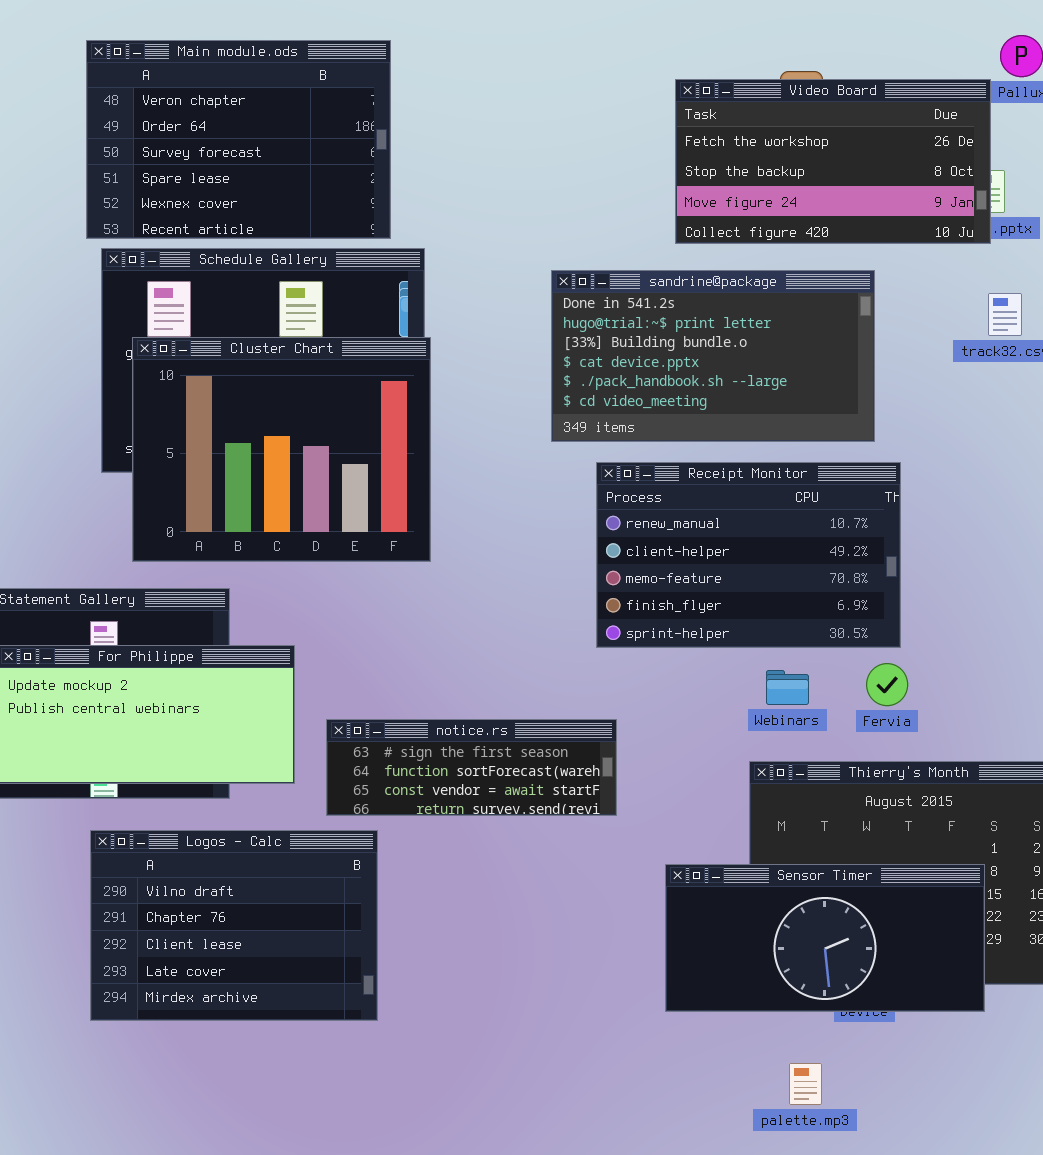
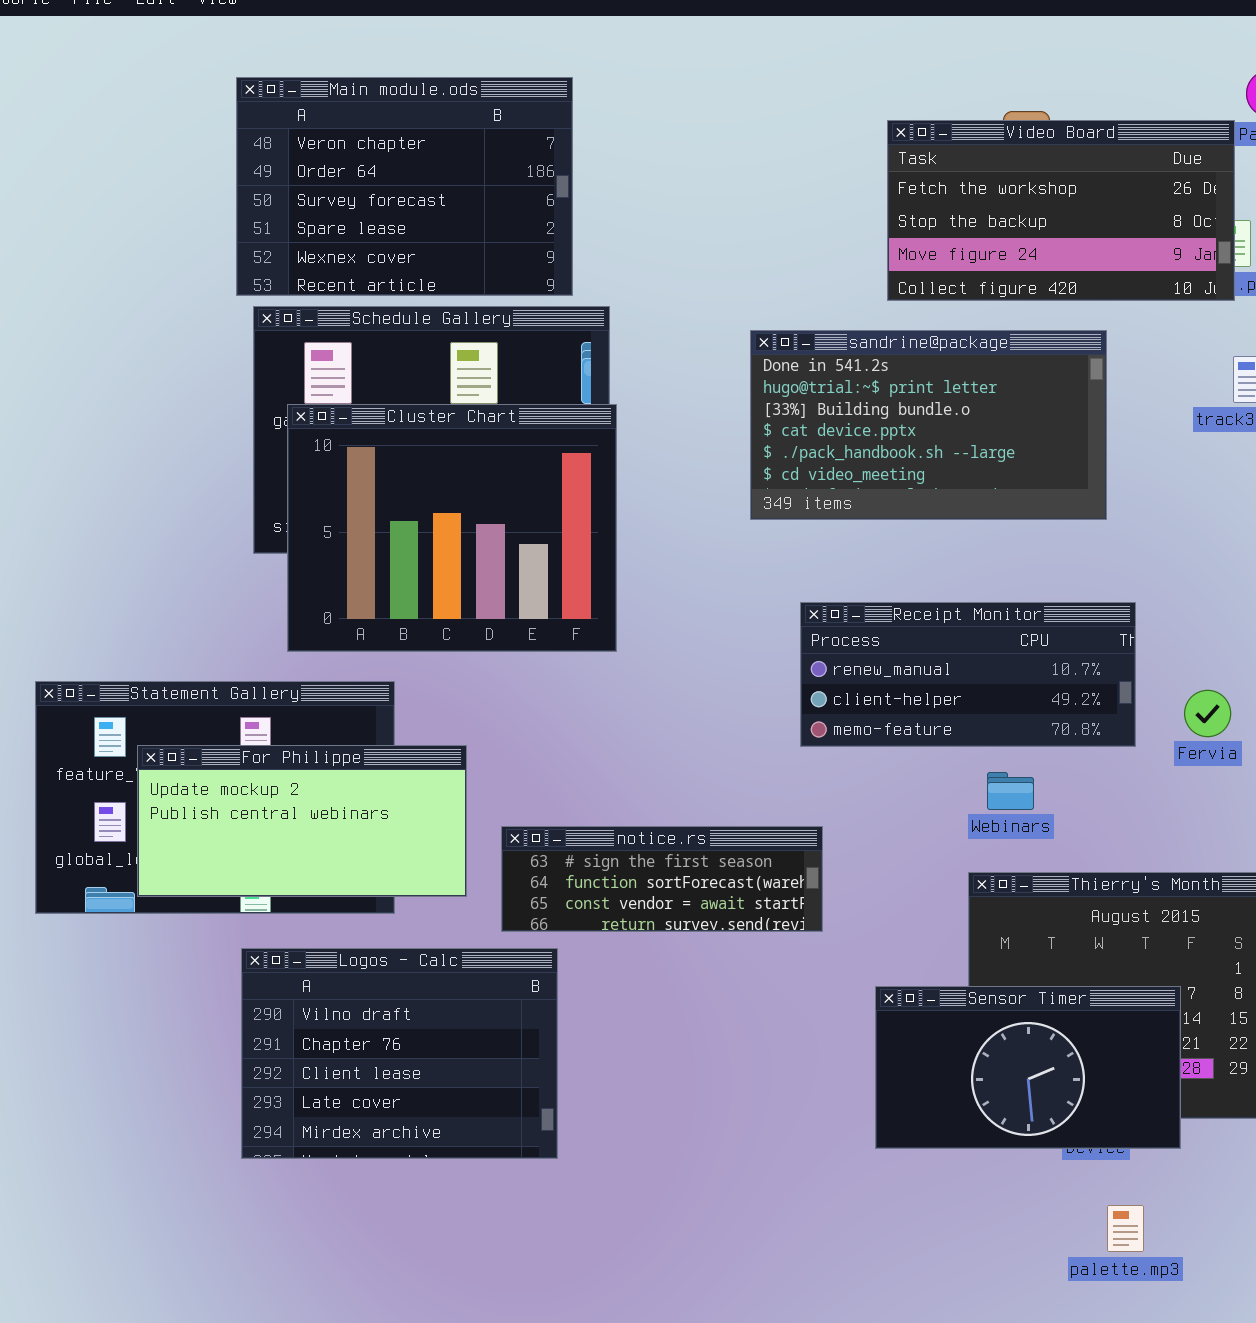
Receipt Monitor: [596,462,901,648] -> [800,602,1136,747], resized
Fervia: [866,663,908,706] -> [1184,690,1231,737], moved
Sensor Timer: [665,864,985,1012] -> [875,986,1181,1149], resized
palette.mp3: [789,1063,822,1105] -> [1107,1205,1144,1252], moved

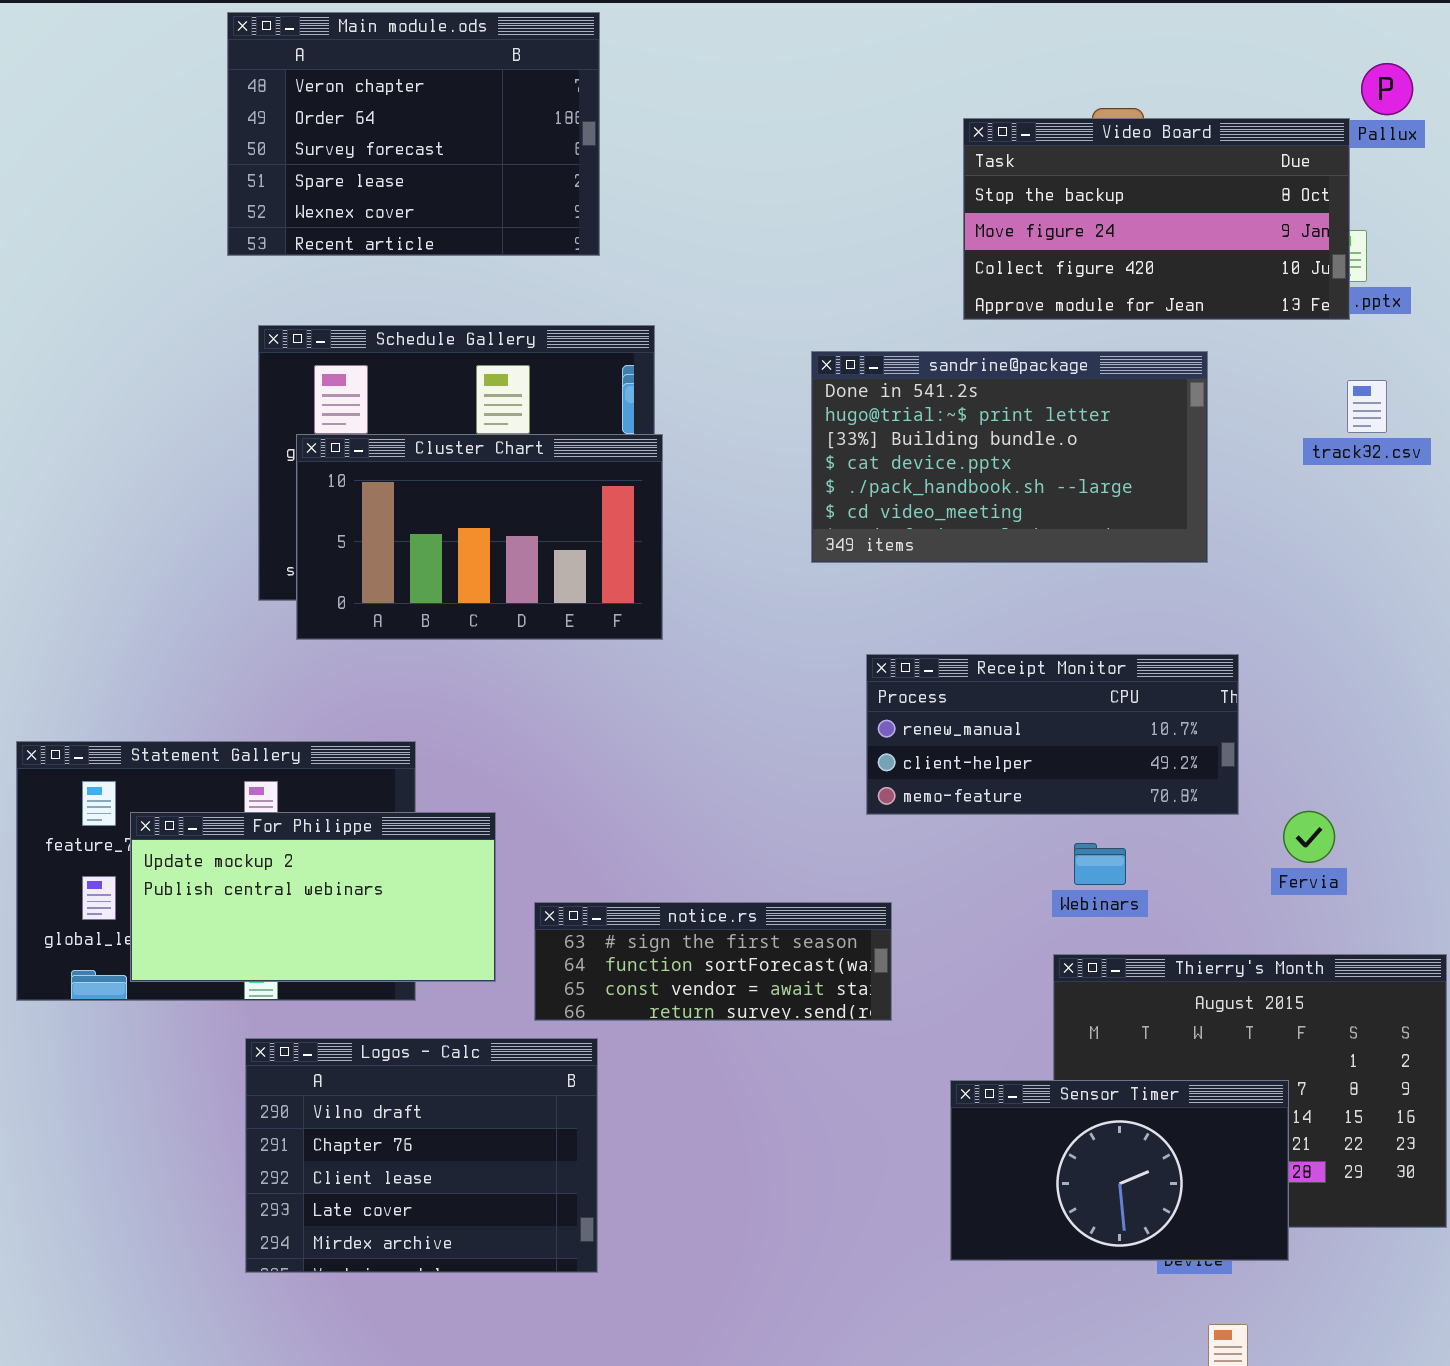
Main module.ods: [236,77,573,296] -> [227,12,600,256], moved
Video Board: [887,120,1235,301] -> [963,118,1350,320], scrolled down 1 row
Cluster Chart: [287,404,617,652] -> [296,434,663,640], resized
Fervia: [1184,690,1231,737] -> [1283,811,1335,863], moved

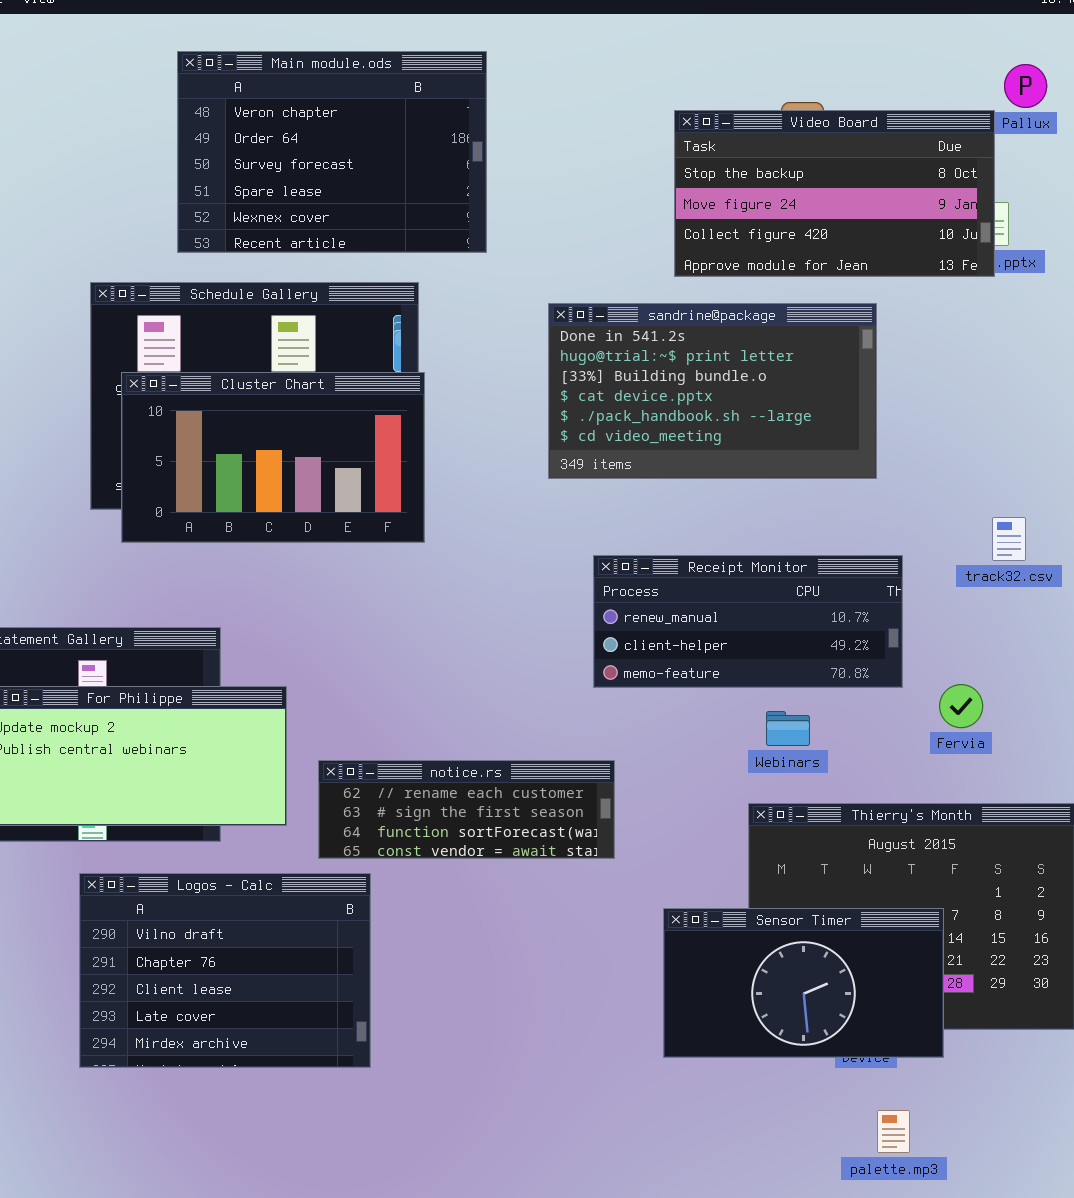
Main module.ods: [227,12,600,256] -> [177,51,487,253], moved
track32.csv: [1347,380,1387,433] -> [992,517,1026,561], moved
notice.rs: [534,902,892,1021] -> [318,760,615,859], scrolled up 1 row

